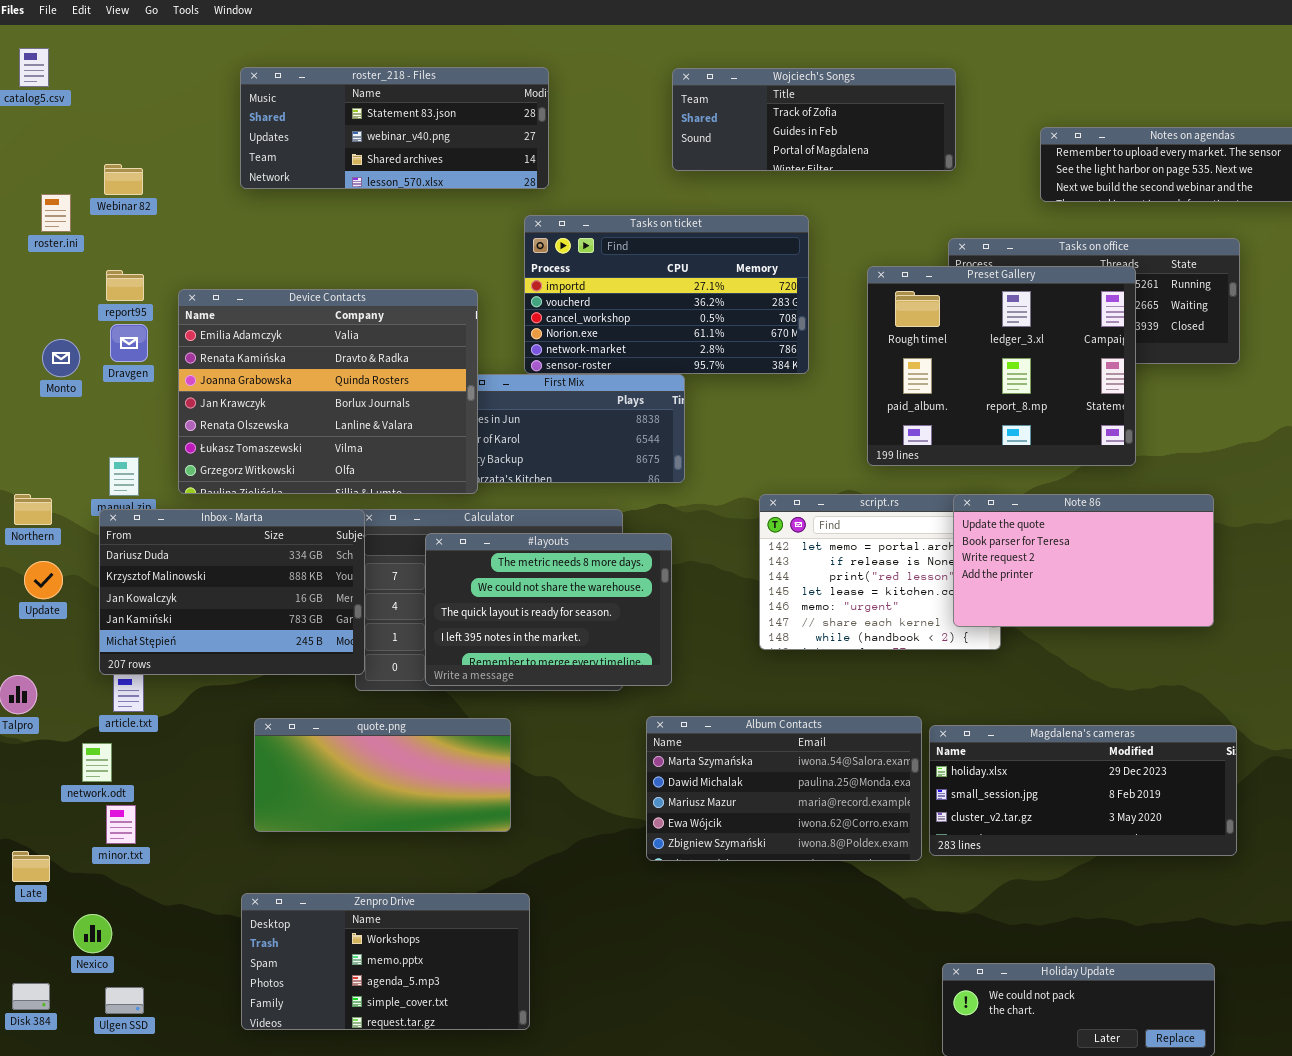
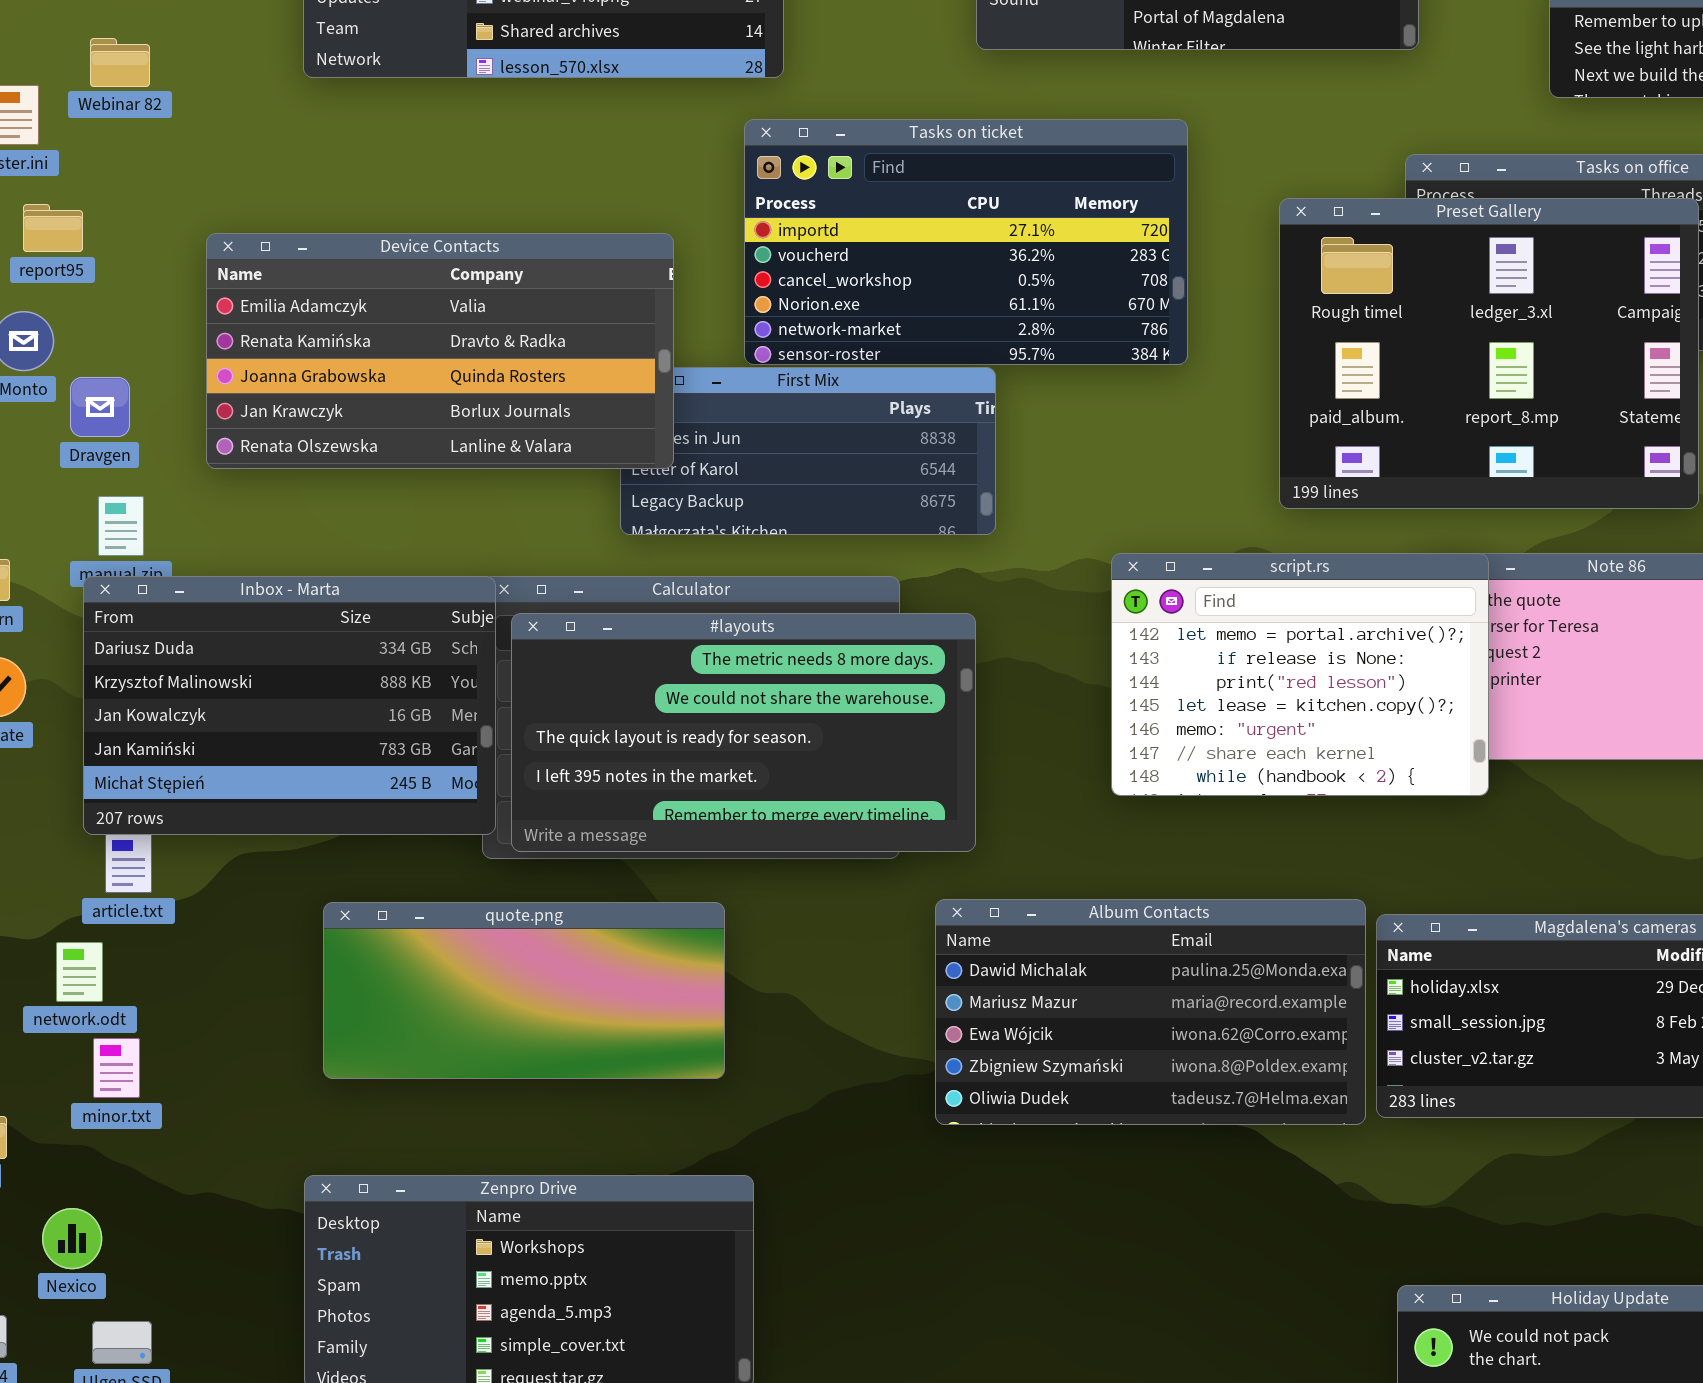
report95: [106,270,144,301] -> [23,204,83,252], moved
Device Contacts: [178,289,478,494] -> [206,233,674,469], resized
Dravgen: [110,324,148,362] -> [70,377,130,437], moved
script.rs: [759,494,1001,650] -> [1111,553,1489,796], raised
#layouts: [425,533,672,686] -> [511,613,976,852], resized
Album Contacts: [646,716,922,861] -> [935,899,1366,1125], scrolled down 1 row

